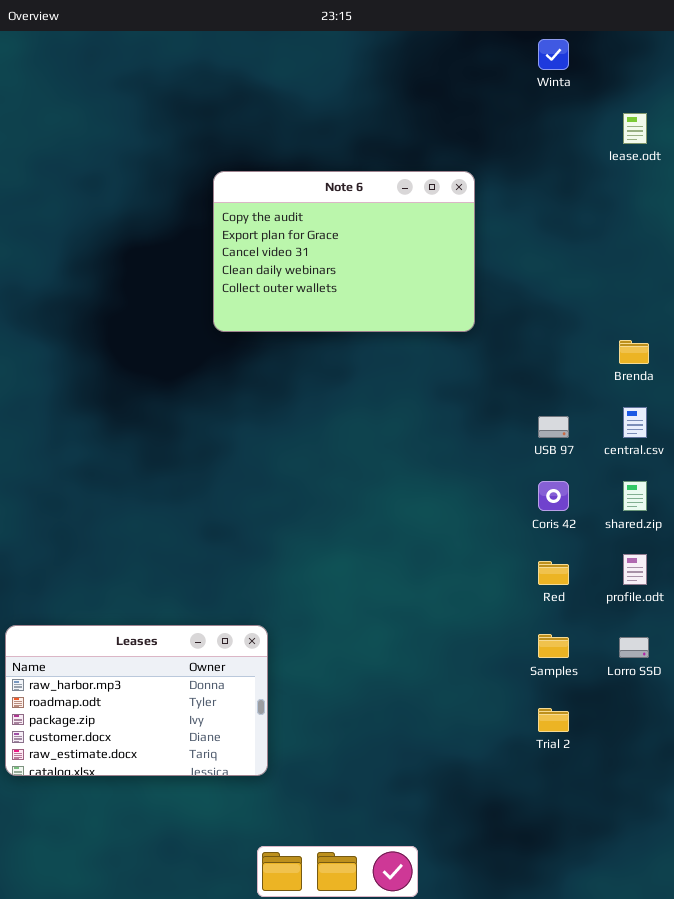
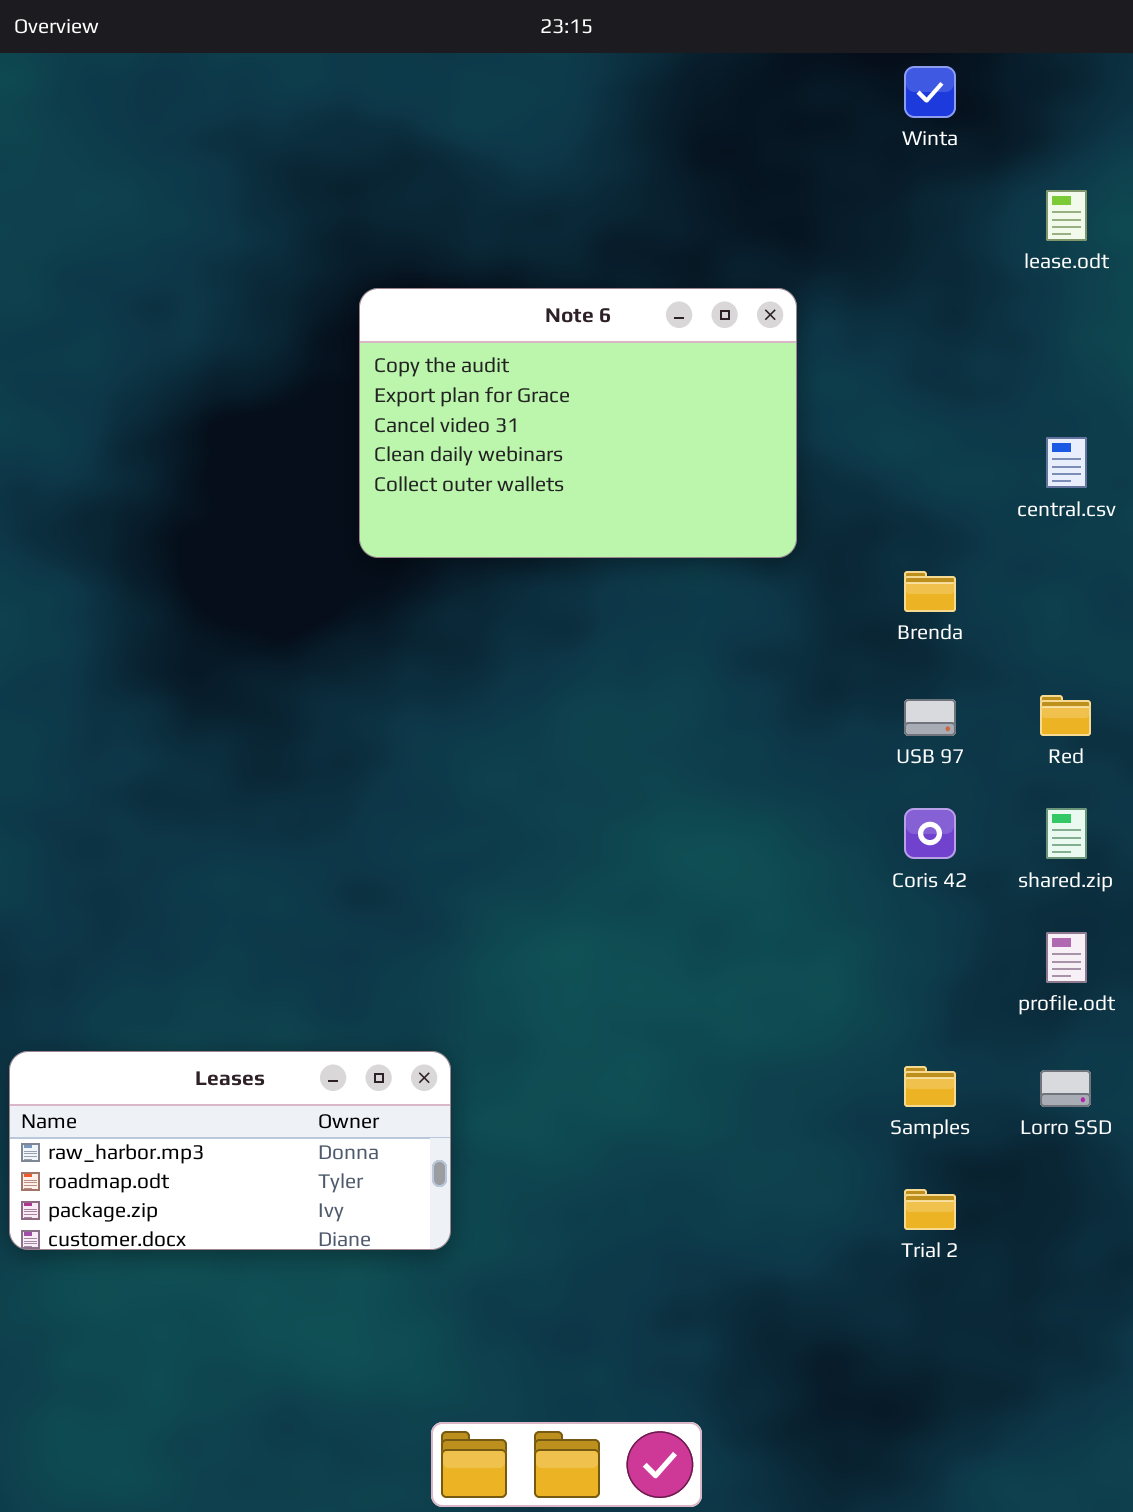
Brenda: [619,340,649,364] -> [904,571,956,612], moved
central.csv: [623,407,647,438] -> [1046,437,1087,488], moved
Red: [538,561,569,585] -> [1040,695,1091,736], moved
Leases: [5,625,268,776] -> [9,1051,451,1250], resized

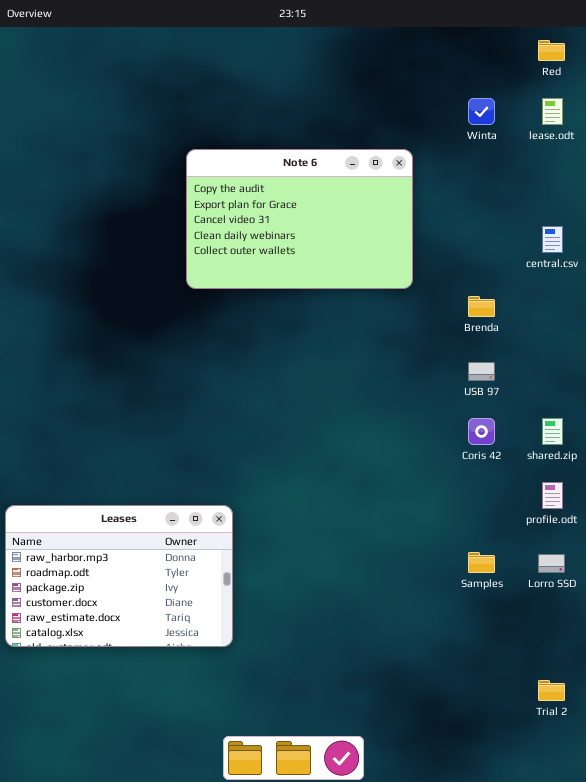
Winta: [904,66,956,118] -> [468,98,495,125], moved
Red: [1040,695,1091,736] -> [538,40,565,61], moved
Leases: [9,1051,451,1250] -> [5,505,233,647], resized
Trial 2: [904,1189,956,1230] -> [538,680,565,701], moved

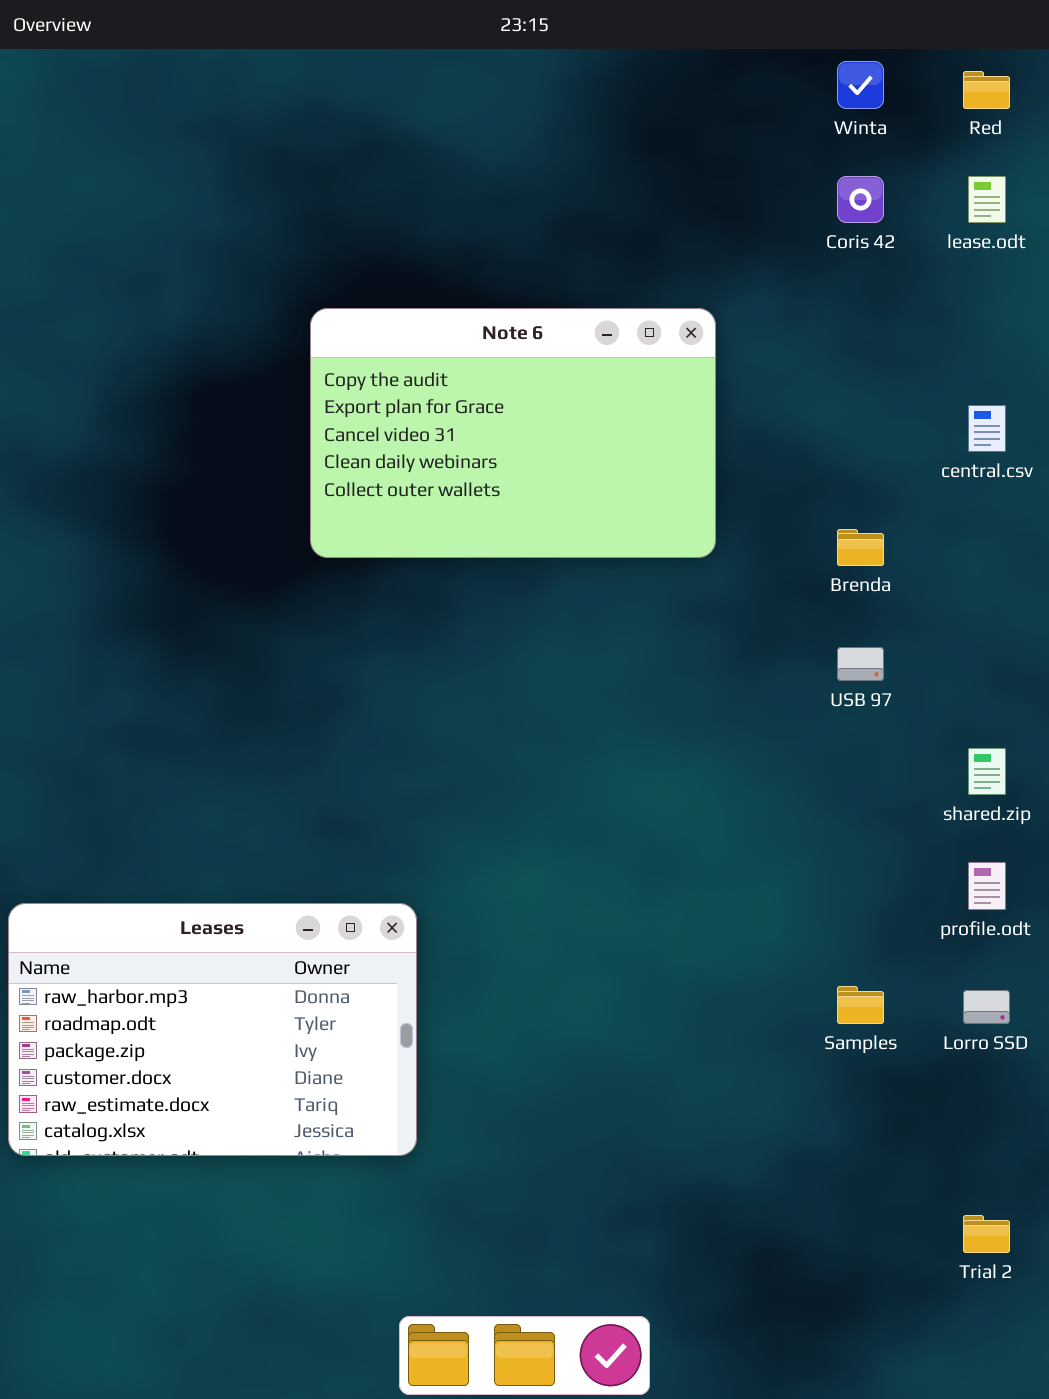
Winta: [468,98,495,125] -> [837,61,884,109], moved
Note 6: [186,149,413,289] -> [310,308,716,558], moved
Coris 42: [468,418,495,445] -> [837,176,884,223], moved

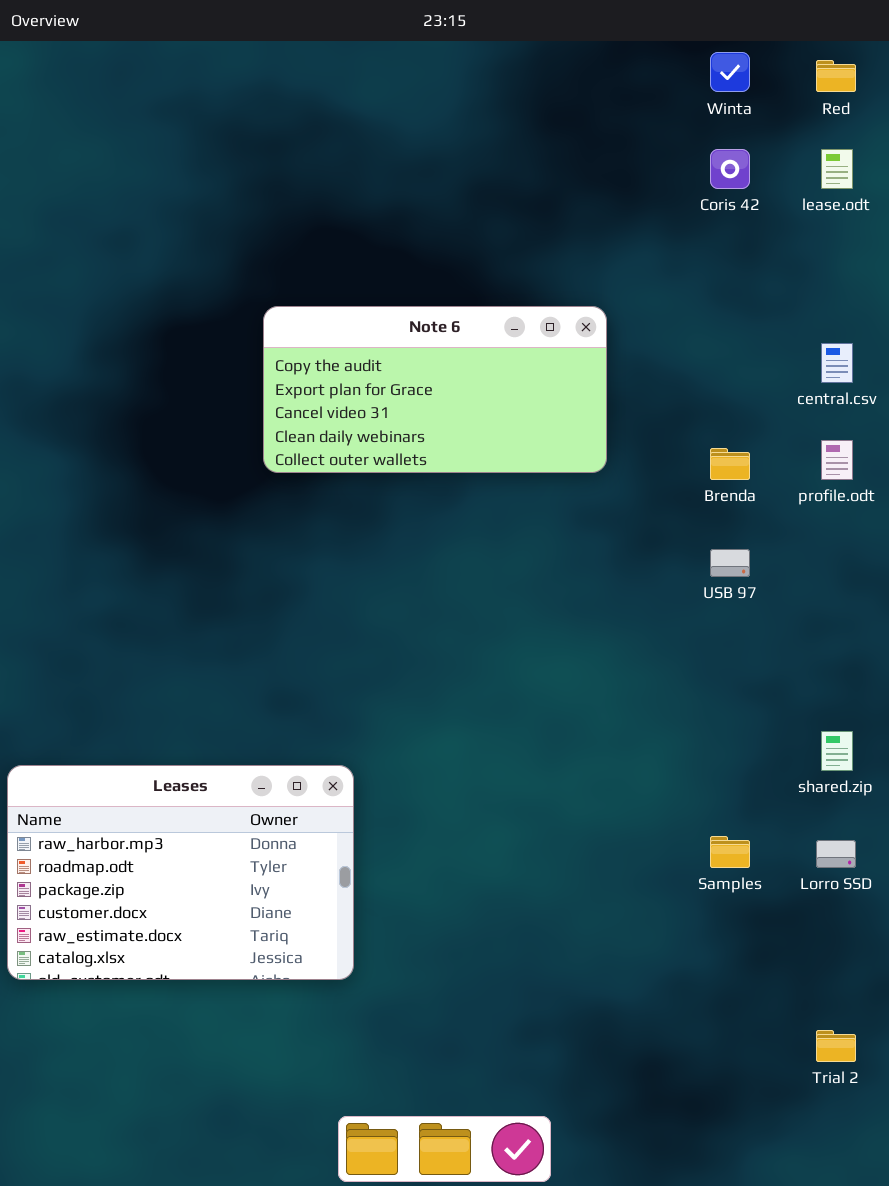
Note 6: [310,308,716,558] -> [263,306,607,473], resized
shared.zip: [968,748,1006,795] -> [821,731,853,771], moved
profile.odt: [968,862,1006,910] -> [821,440,853,480], moved

